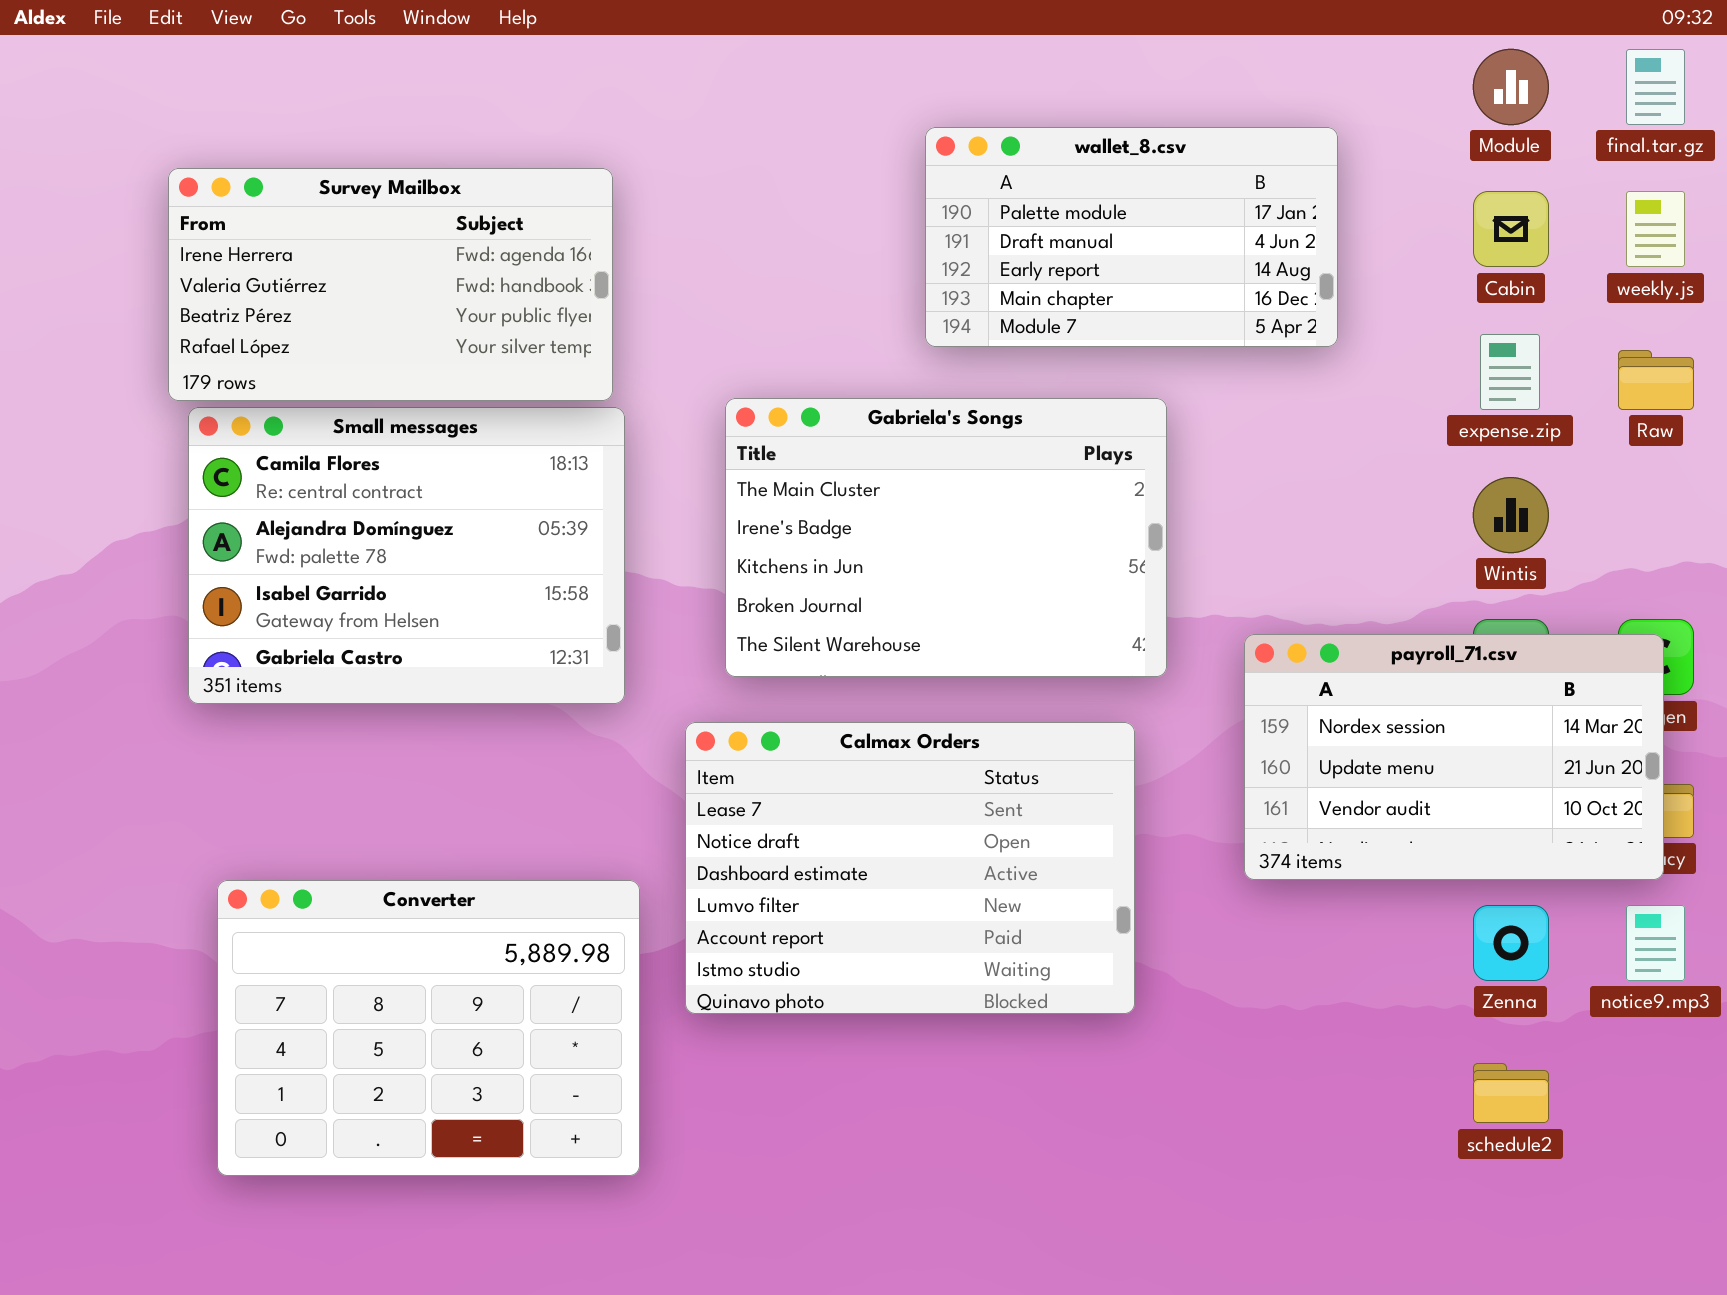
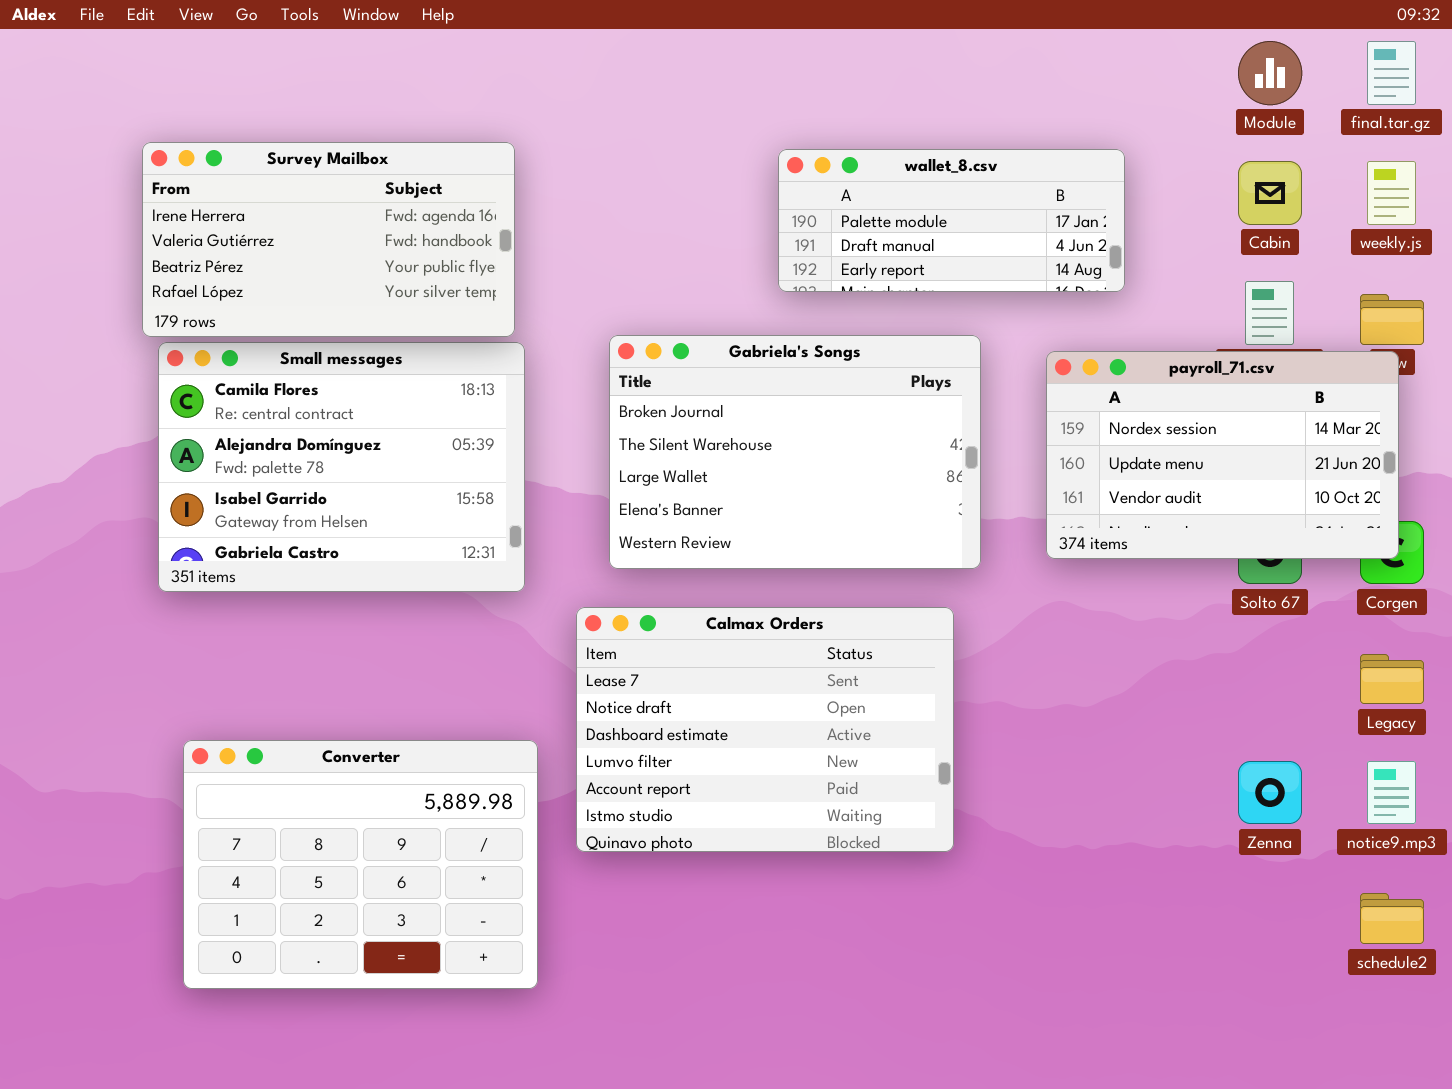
wallet_8.csv: [925,127,1338,347] -> [778,149,1125,292], resized
Gabriela's Songs: [725,398,1167,677] -> [609,335,981,569], scrolled down 3 rows
payroll_71.csv: [1244,634,1664,880] -> [1046,351,1399,559], moved
schedule2: [1473,1063,1549,1123] -> [1360,893,1424,944], moved

